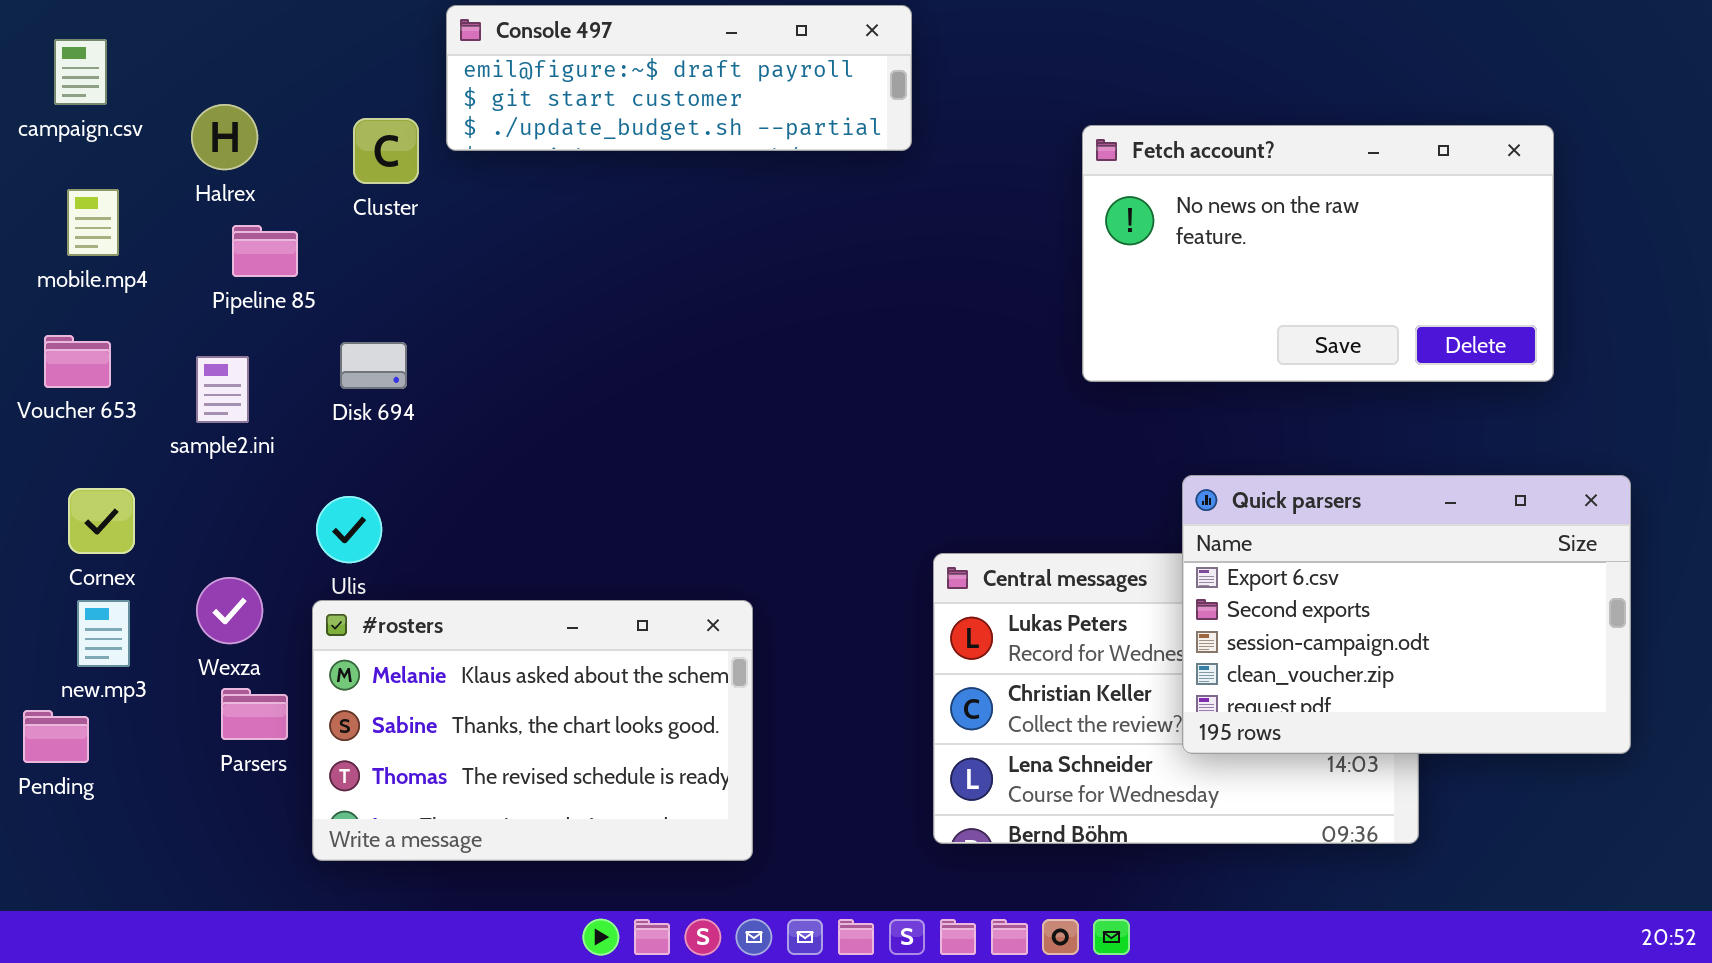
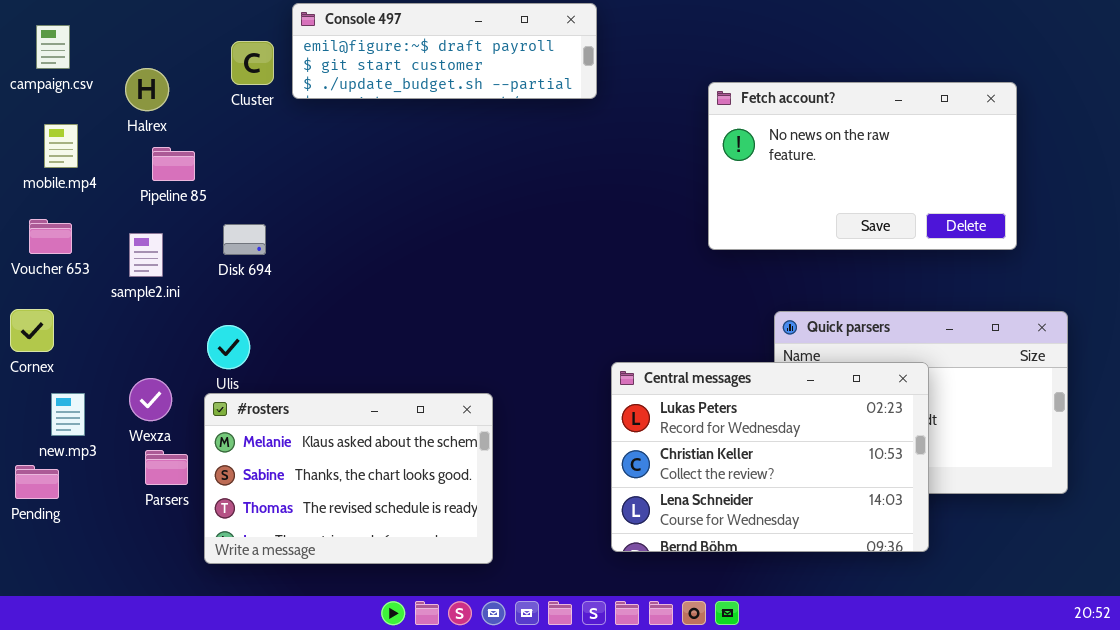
Cluster: [353,118,419,184] -> [231,41,274,85], moved
Cornex: [68,488,135,554] -> [10,309,54,352], moved
Central messages: [933,553,1419,844] -> [611,362,929,552], raised

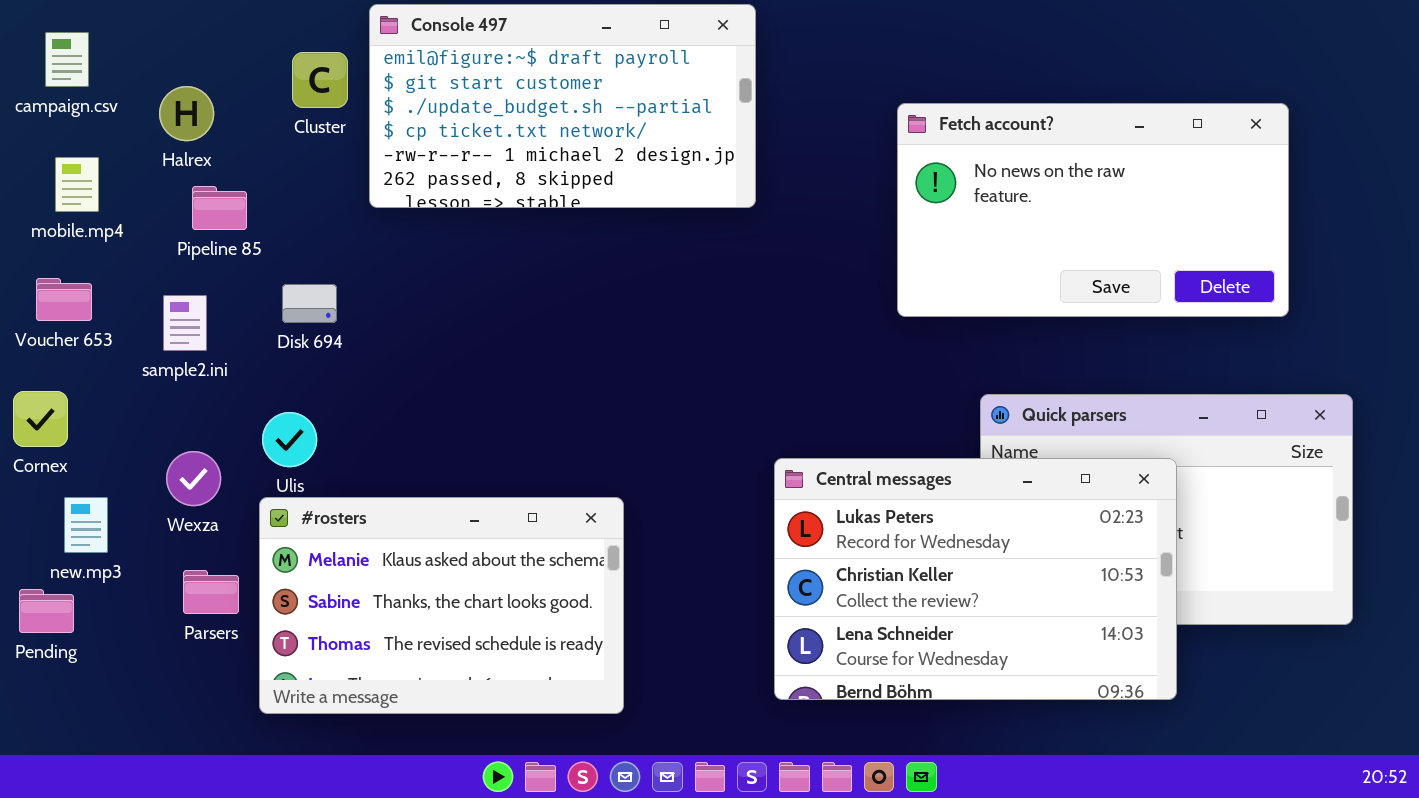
Console 497: [292,3,597,99] -> [369,4,756,208], resized
Wexza: [129,378,172,421] -> [166,451,221,506], moved

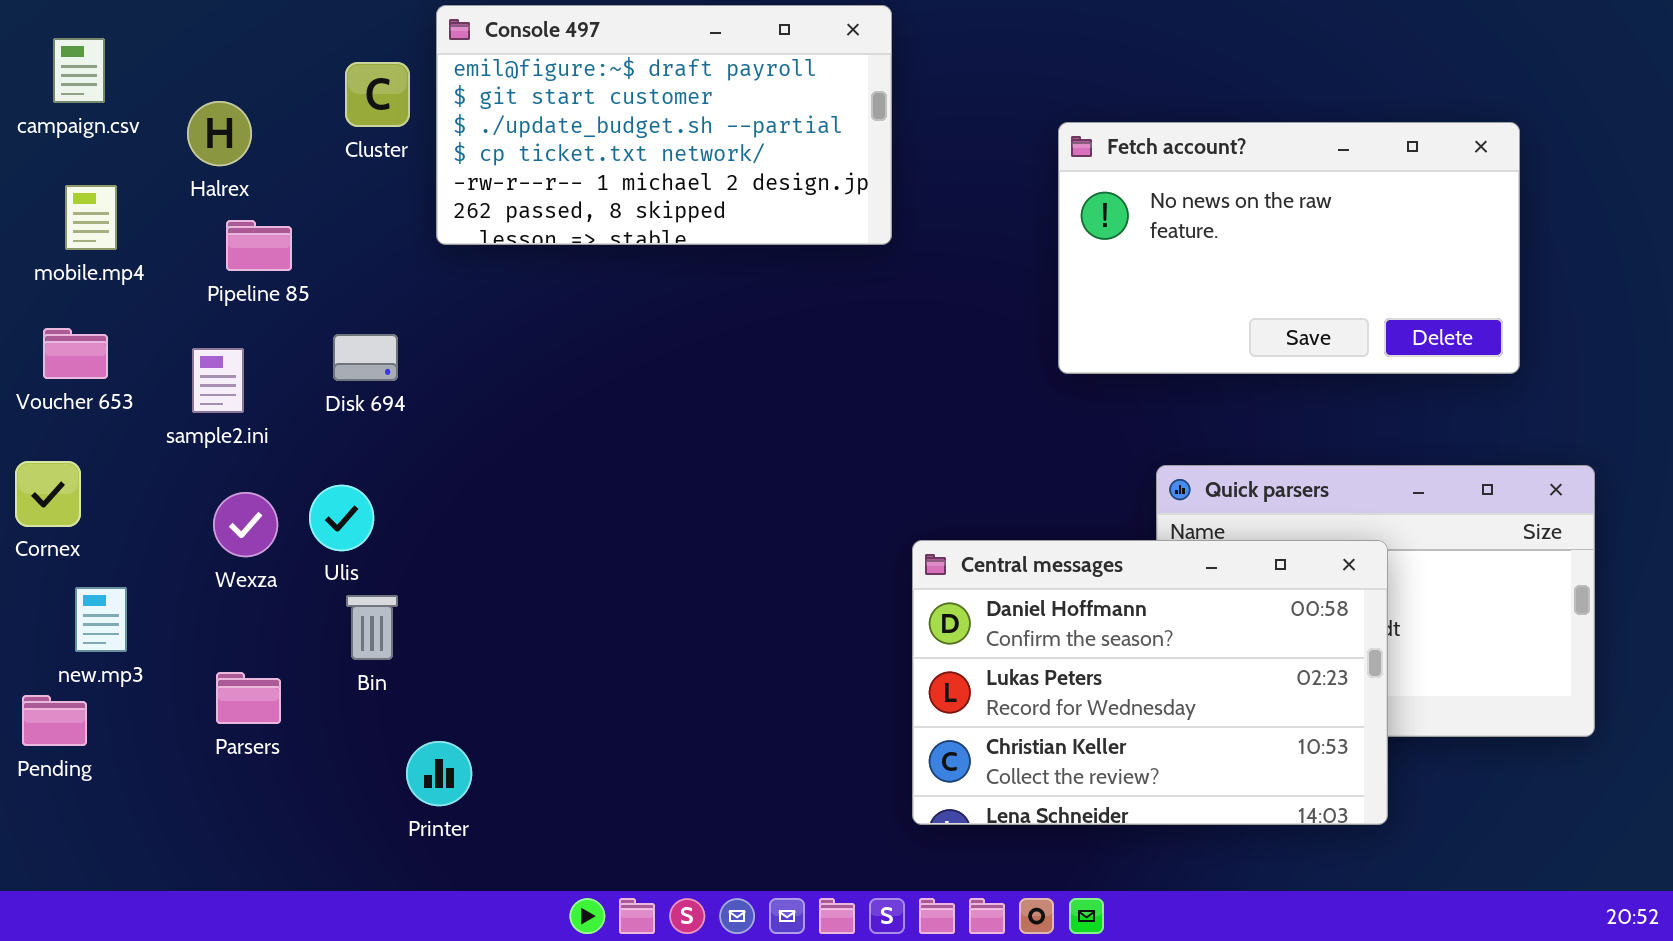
Wexza: [166,451,221,506] -> [213,492,278,557], moved
Central messages: [774,458,1177,700] -> [912,540,1388,825], scrolled up 1 row
#rosters: [259,497,624,714] -> none, closed

